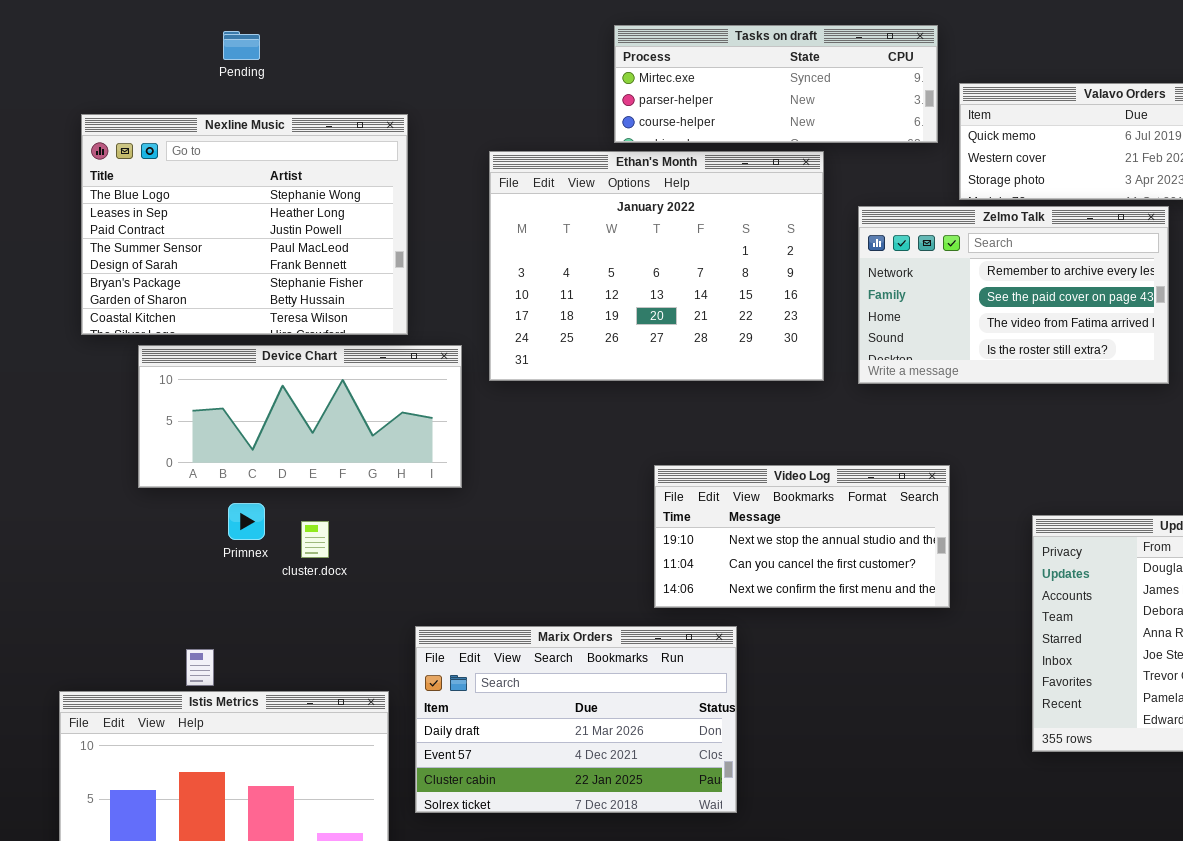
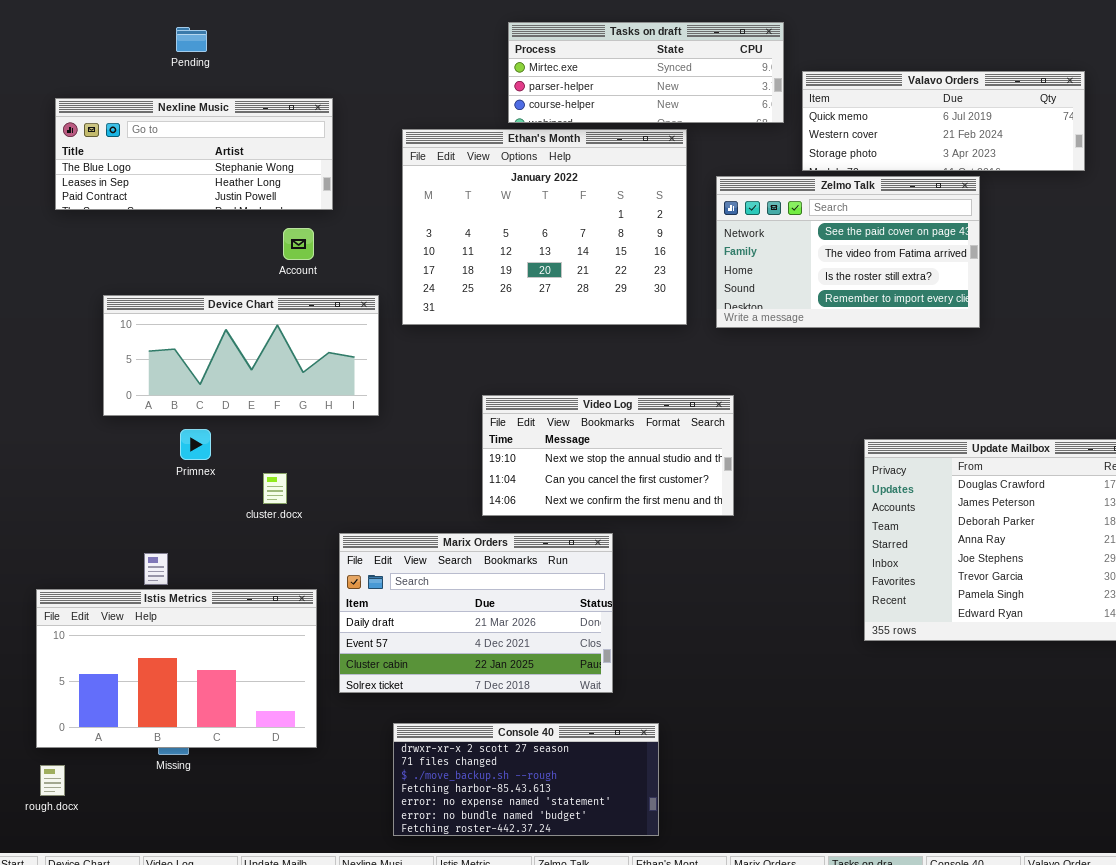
Nexline Music: [81,114,408,335] -> [55,98,333,210], resized
Zelmo Talk: [858,206,1169,384] -> [716,176,980,328], scrolled down 1 row
Video Log: [654,465,950,608] -> [482,395,734,516], moved
cluster.docx: [301,521,329,558] -> [263,473,287,504], moved

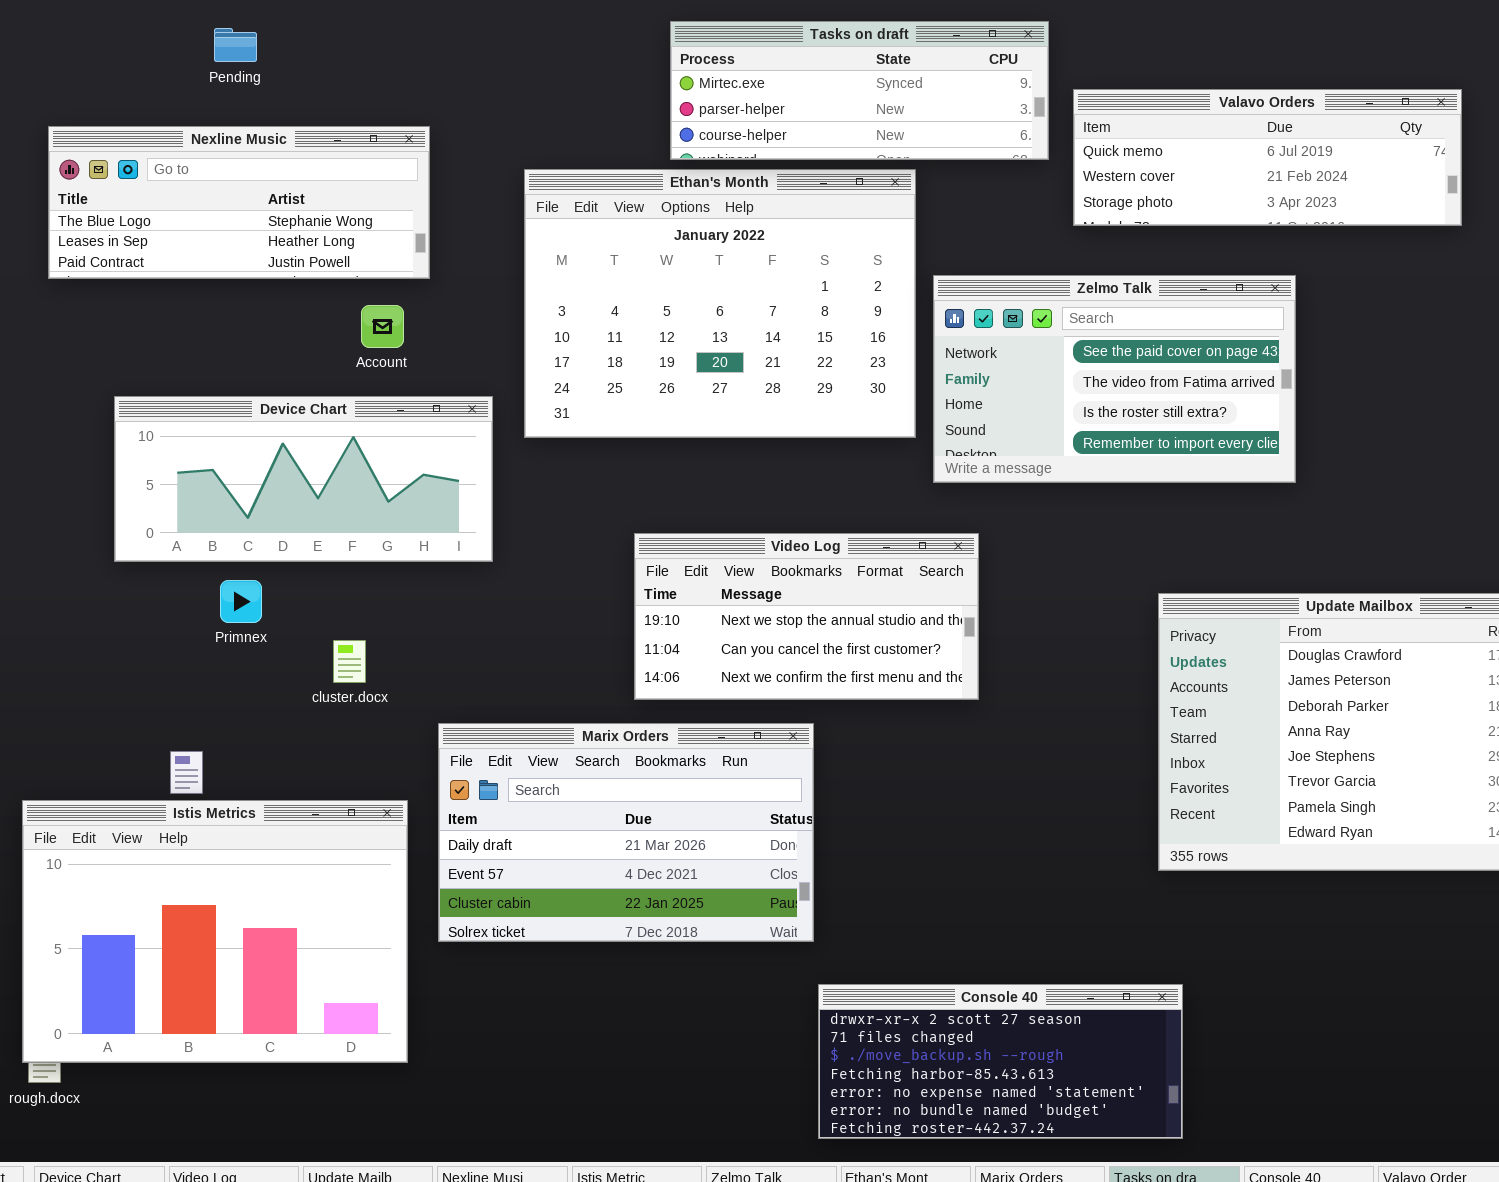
Zelmo Talk: [716,176,980,328] -> [933,275,1296,483], moved
Istis Metrics: [36,589,317,748] -> [22,800,408,1063], resized
Console 40: [393,723,659,836] -> [818,984,1183,1139], moved

